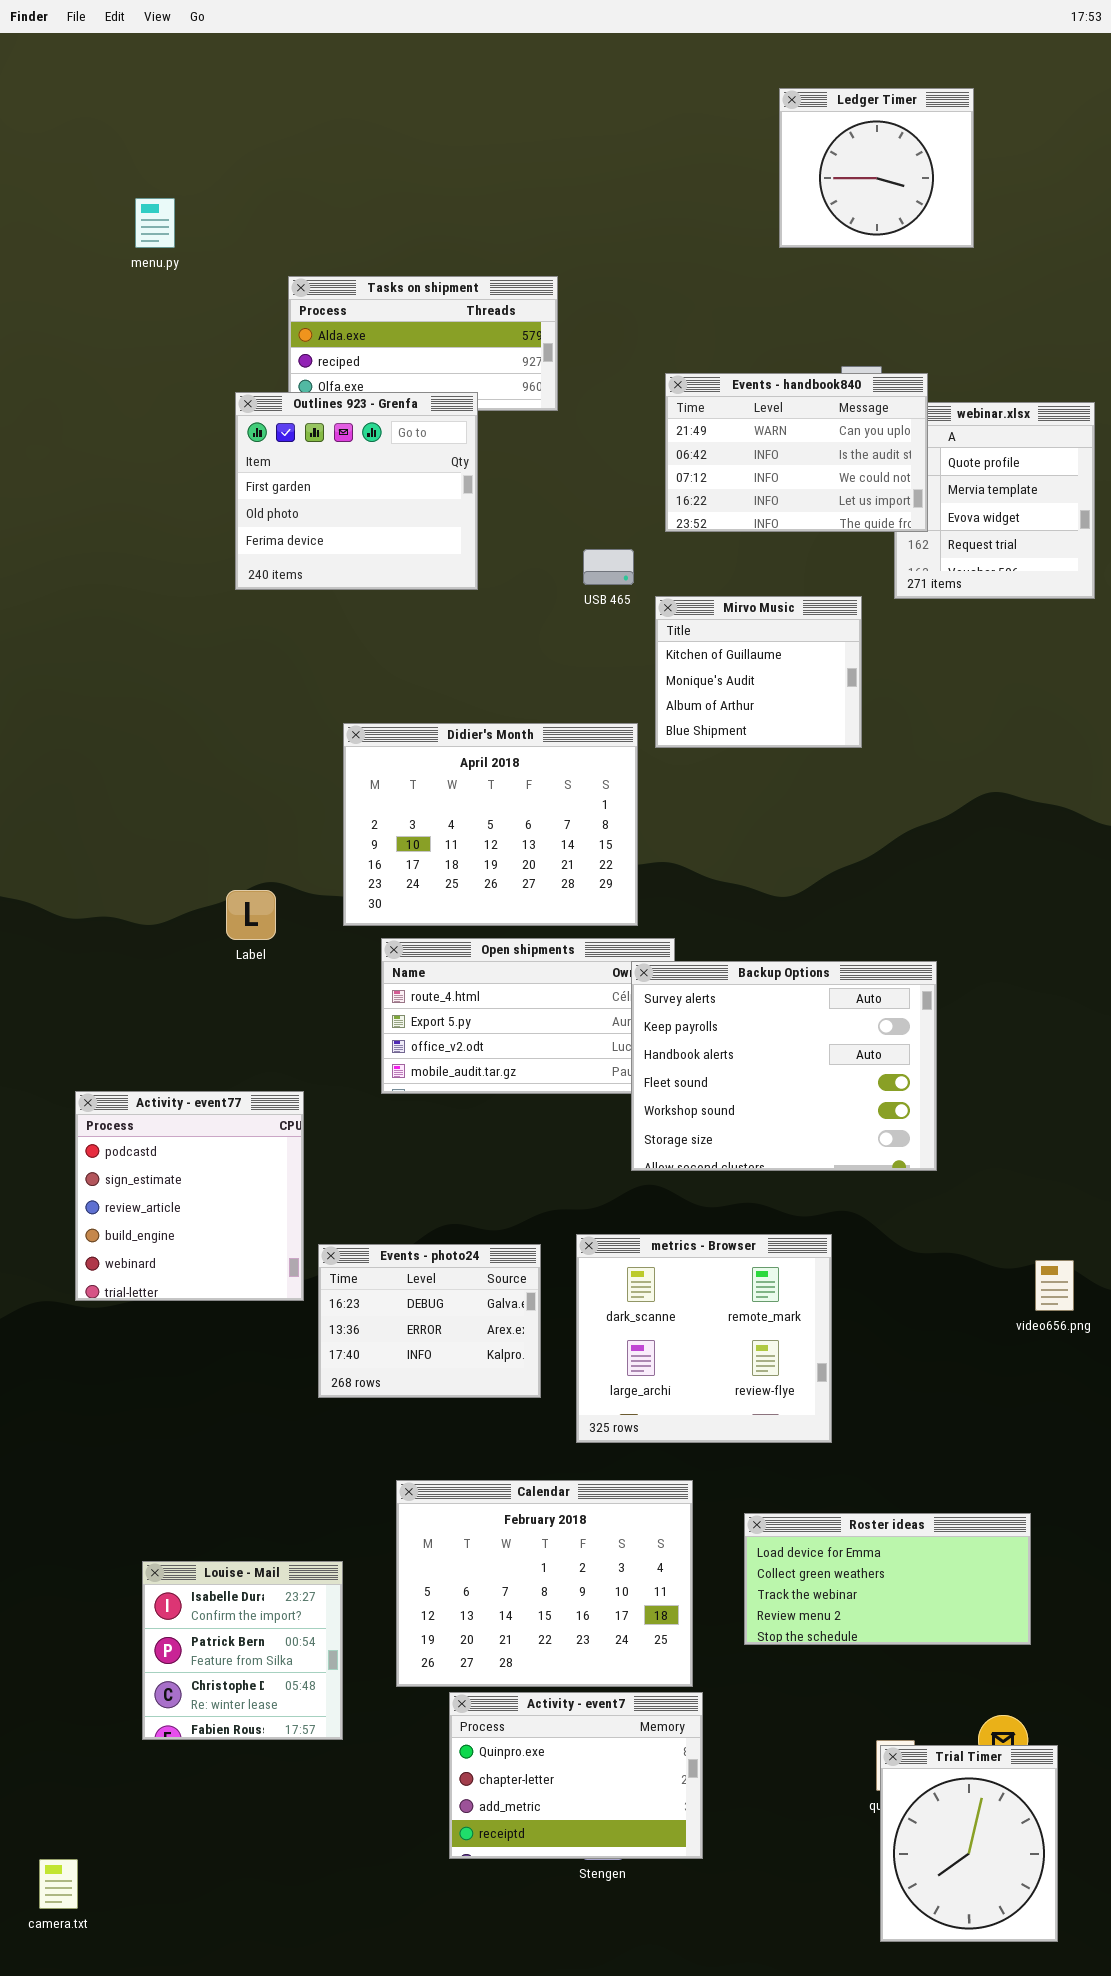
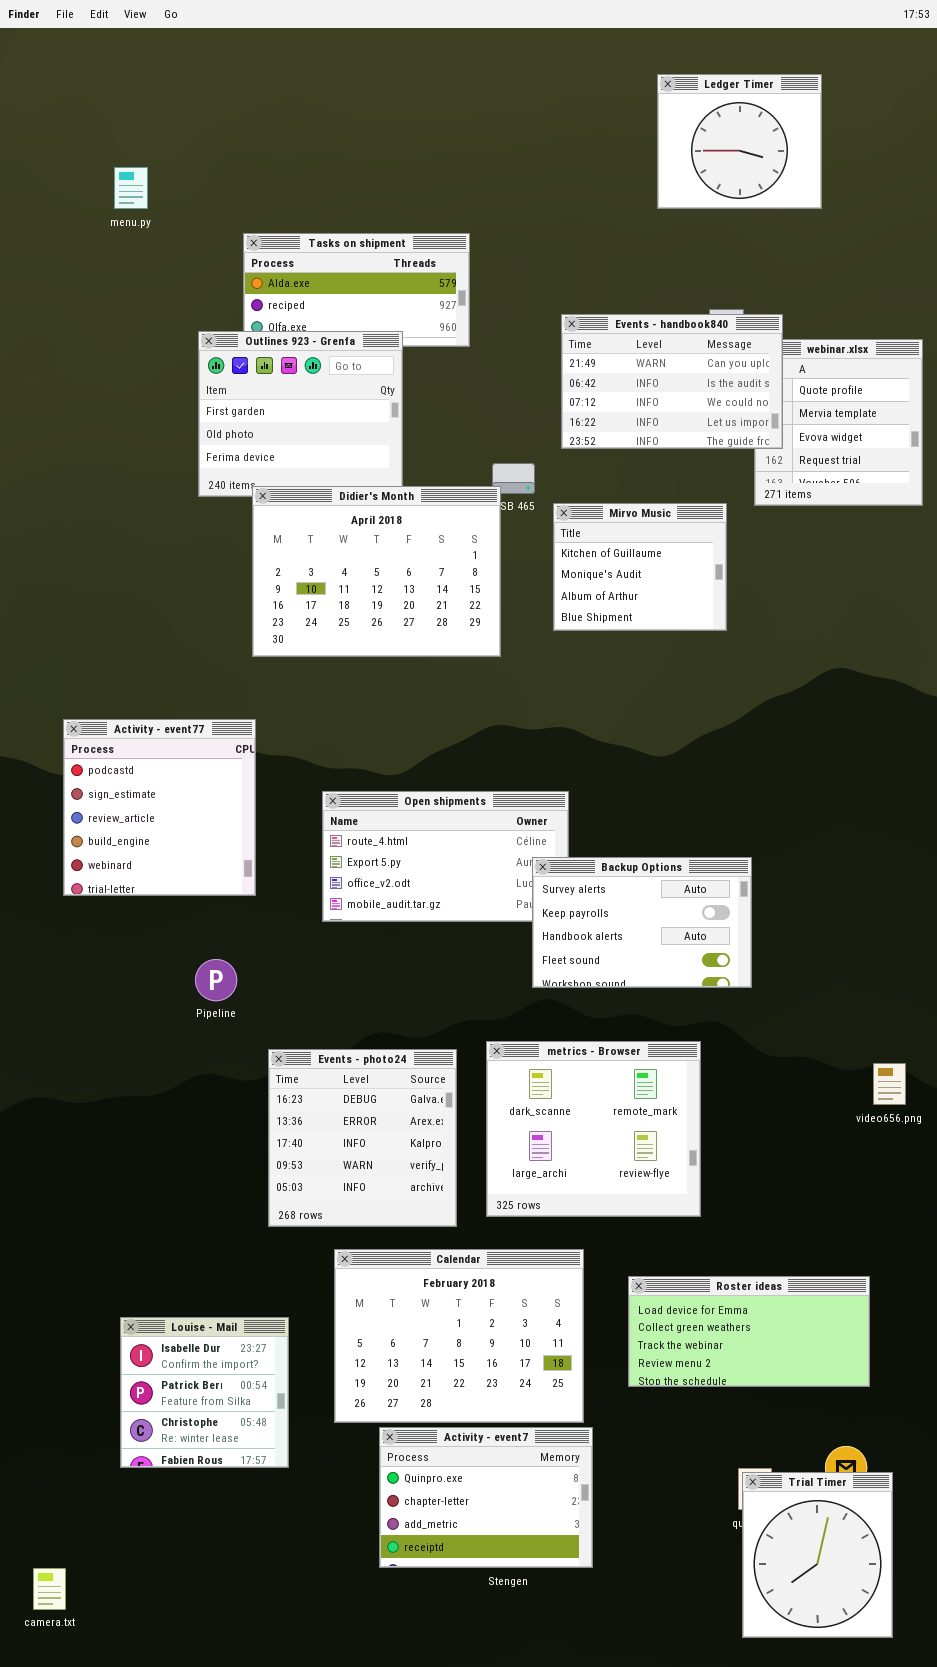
Didier's Month: [343,723,638,926] -> [252,486,501,657], moved
Backup Options: [631,961,937,1171] -> [532,857,752,988], resized
Activity - event77: [75,1091,304,1301] -> [63,719,256,896], moved
Events - photo24: [318,1244,541,1398] -> [268,1049,457,1227], resized

